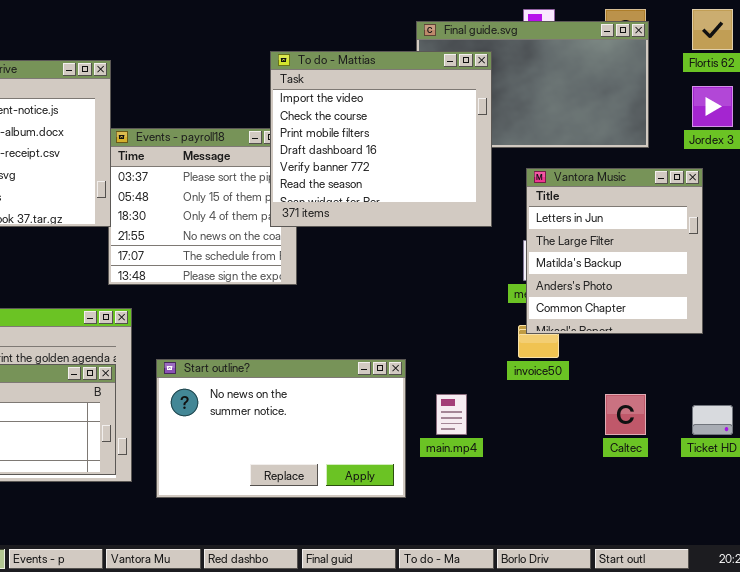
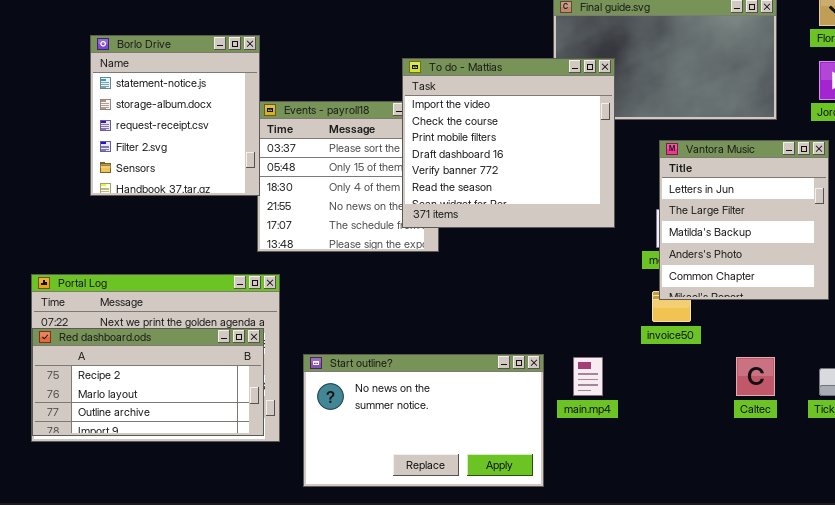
To do - Mattias: [270,51,492,227] -> [402,58,615,228], moved
Start outline?: [156,359,406,498] -> [303,354,544,487], moved

